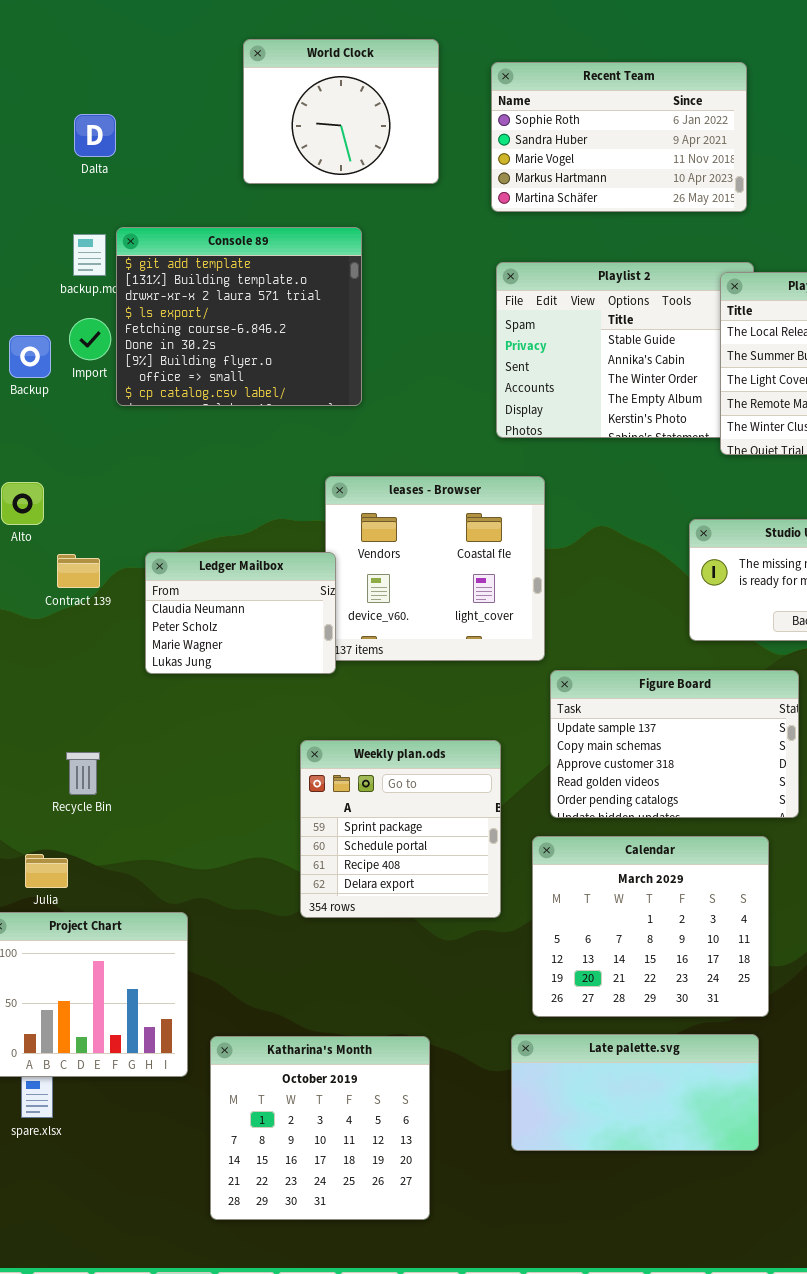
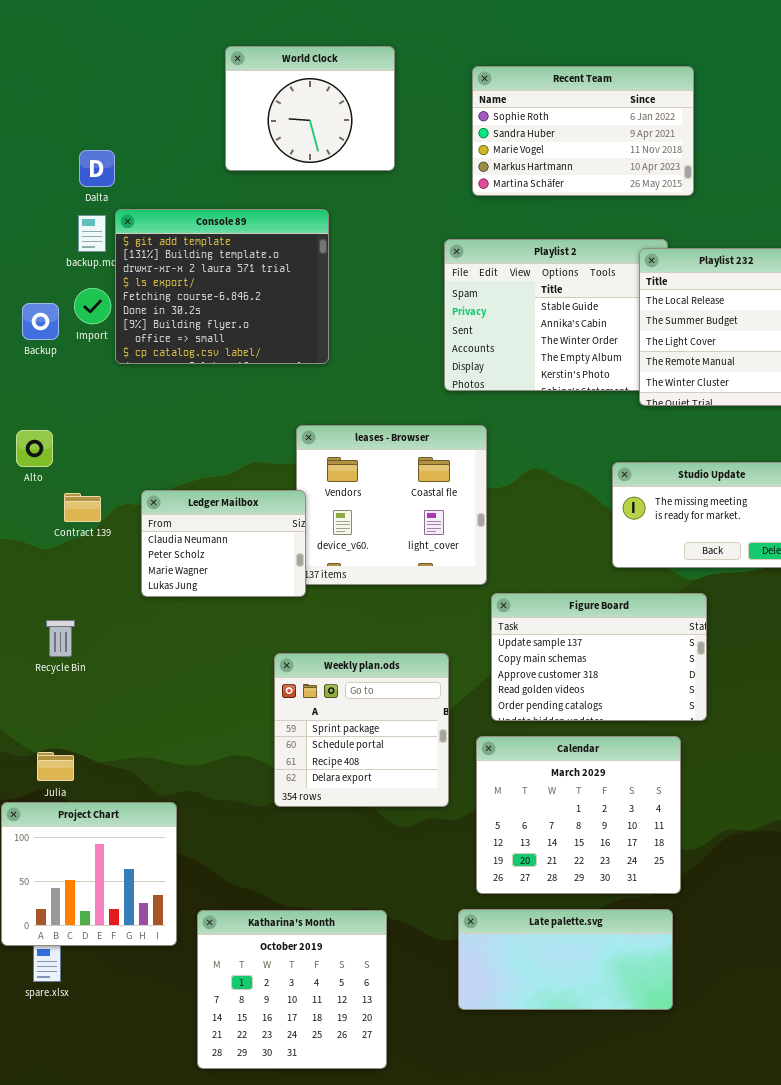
Recent Team: [491,62,747,212] -> [472,66,694,196], moved
Dalta: [74,114,116,157] -> [79,150,115,187], moved
Recycle Bin: [66,752,100,795] -> [46,620,75,657], moved

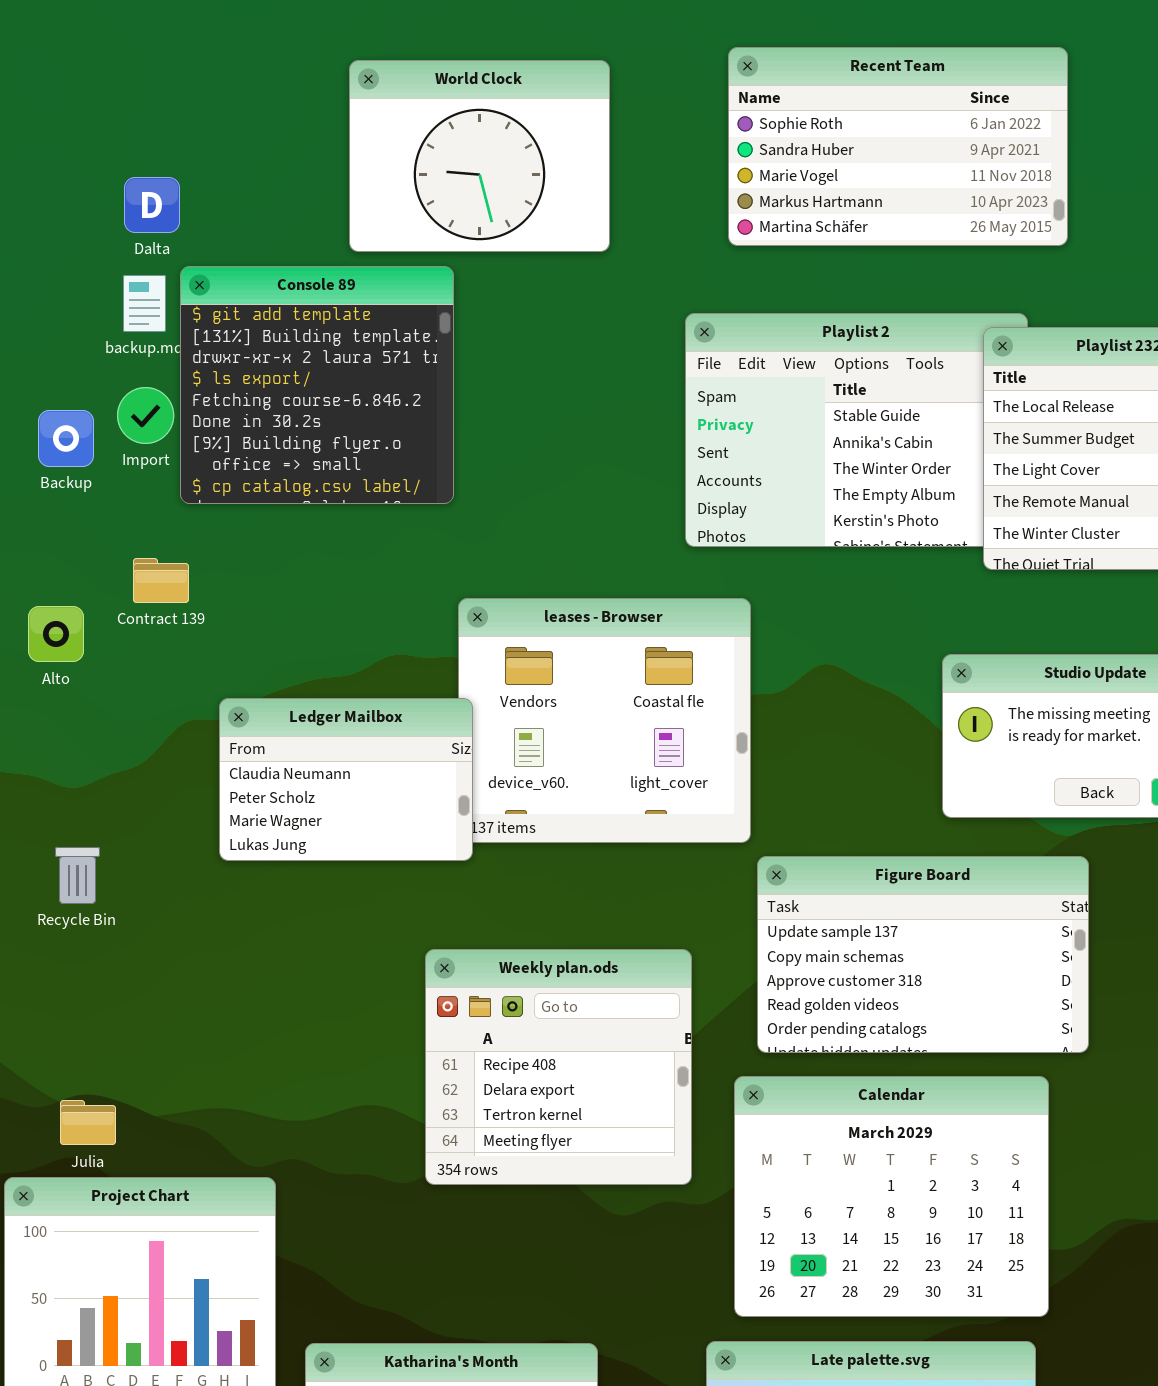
World Clock: [225,46,395,171] -> [349,60,610,252], moved
Console 89: [115,209,329,364] -> [180,266,454,504], resized
Contract 139: [64,493,101,522] -> [133,558,189,603], moved
Recycle Bin: [46,620,75,657] -> [55,847,100,904], moved
Weekly plan.ods: [274,653,449,807] -> [425,949,692,1185], scrolled down 2 rows

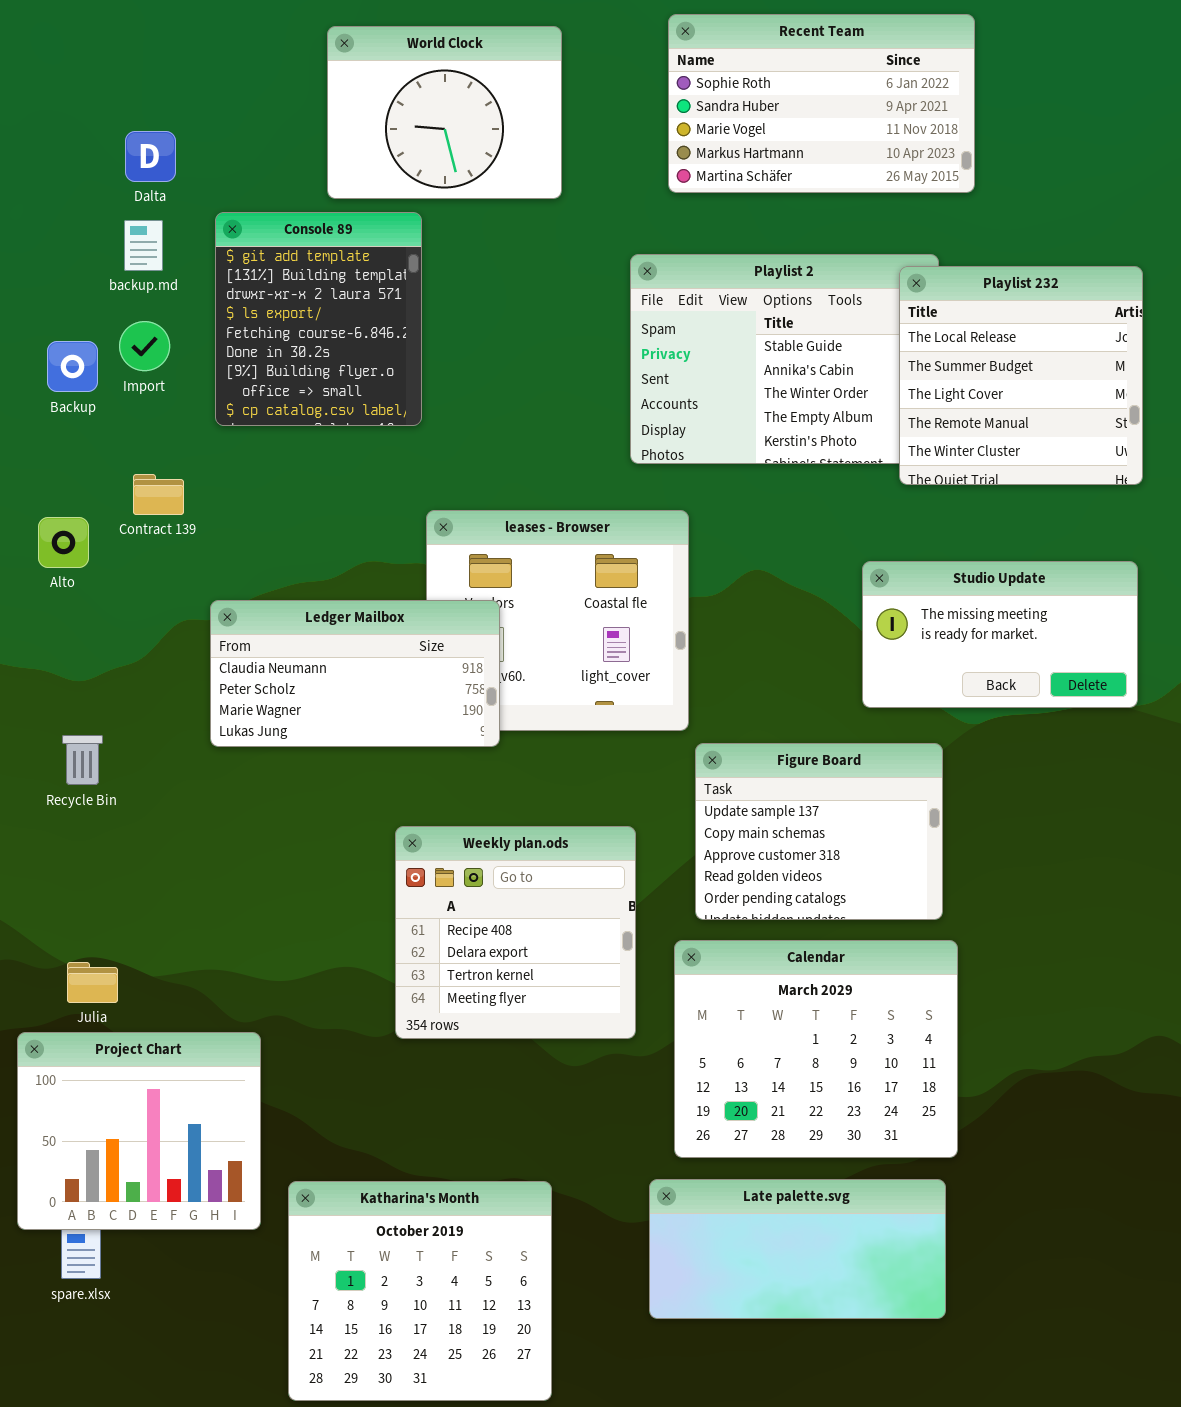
Console 89: [180,266,454,504] -> [215,212,422,426], resized
Ledger Mailbox: [219,698,473,861] -> [210,600,500,747], resized
Figure Board: [757,856,1089,1053] -> [695,743,943,920], resized

